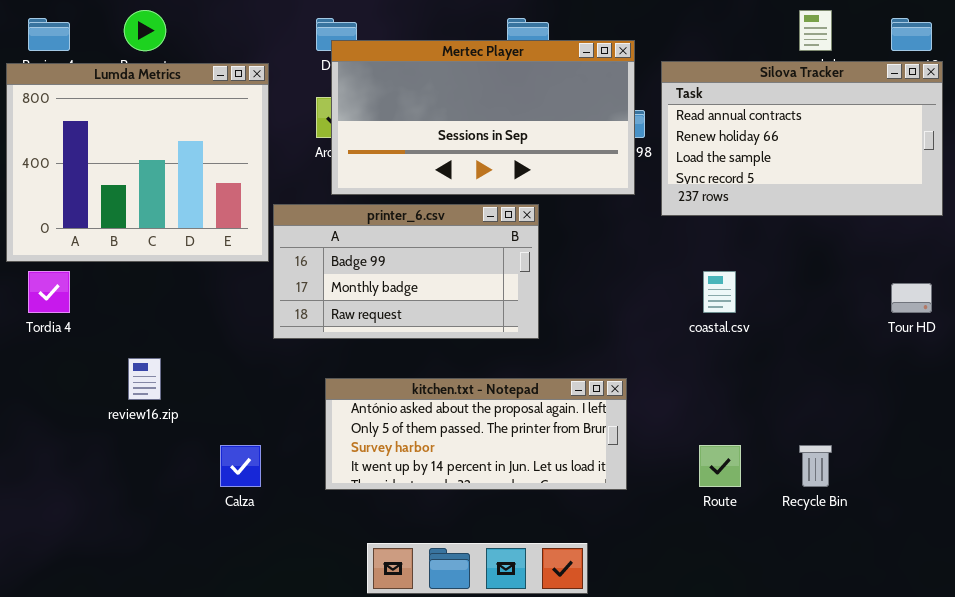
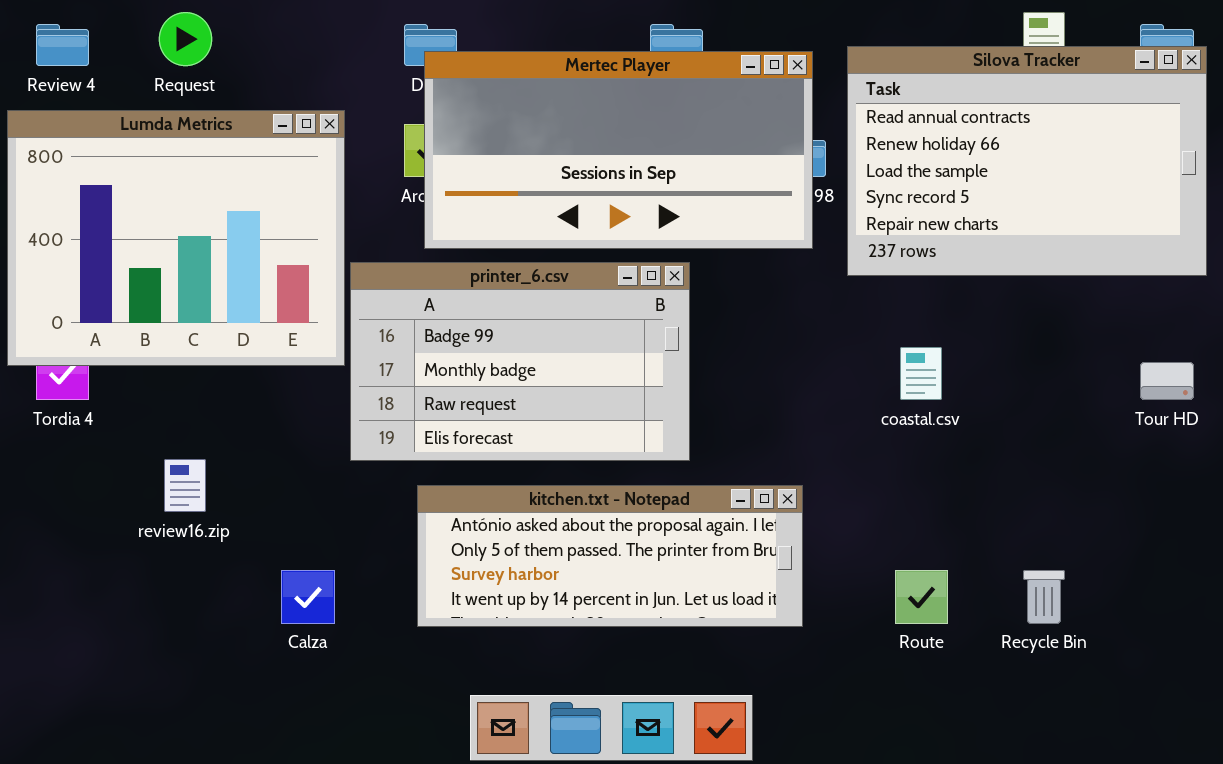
Silova Tracker: [661,61,943,216] -> [847,46,1207,276], resized
Lumda Metrics: [6,63,269,262] -> [7,110,345,366], moved
printer_6.csv: [273,204,539,339] -> [350,262,690,461], resized

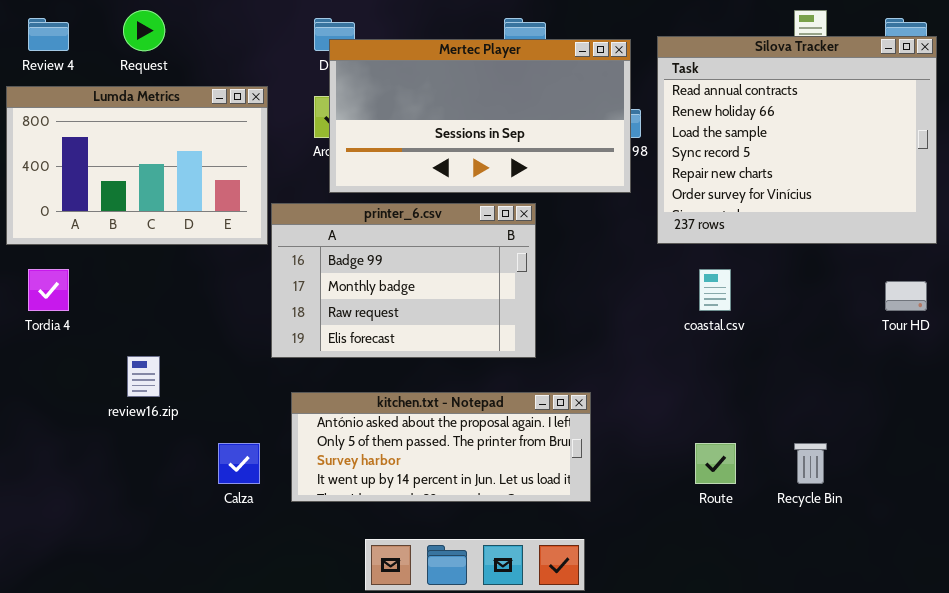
Silova Tracker: [847,46,1207,276] -> [657,36,937,244], resized
Lumda Metrics: [7,110,345,366] -> [6,86,268,245], resized
kitchen.txt - Notepad: [417,485,803,627] -> [291,392,591,502], moved

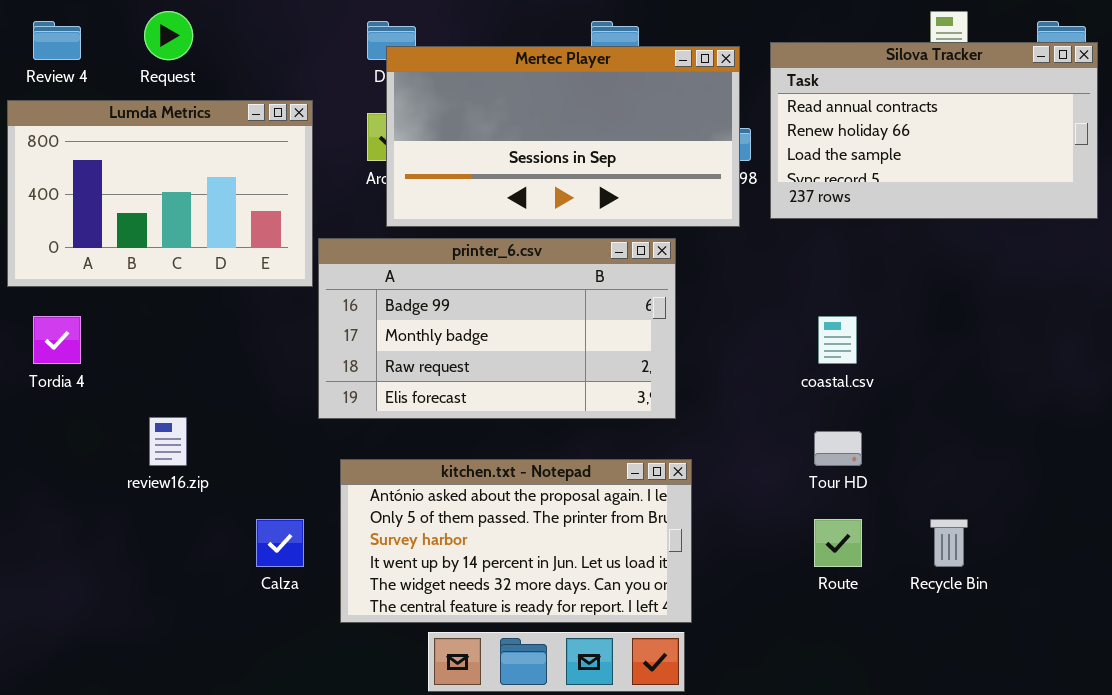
Silova Tracker: [657,36,937,244] -> [770,42,1098,219], resized
printer_6.csv: [271,203,536,358] -> [318,238,676,419], resized
Tour HD: [885,281,927,311] -> [814,431,862,466], moved
kitchen.txt - Notepad: [291,392,591,502] -> [340,459,692,623], resized

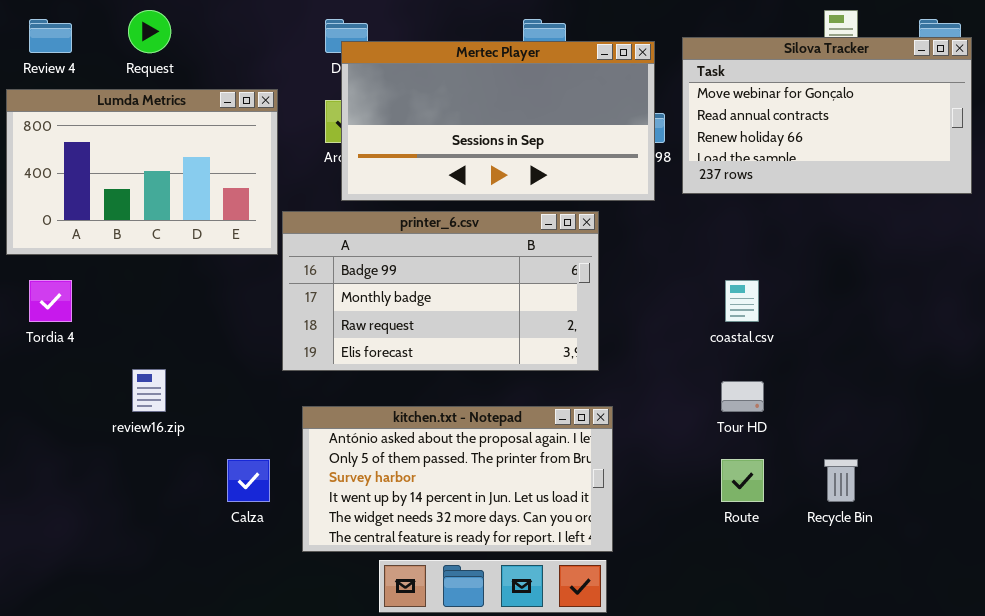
Silova Tracker: [770,42,1098,219] -> [682,37,972,194], scrolled up 1 row

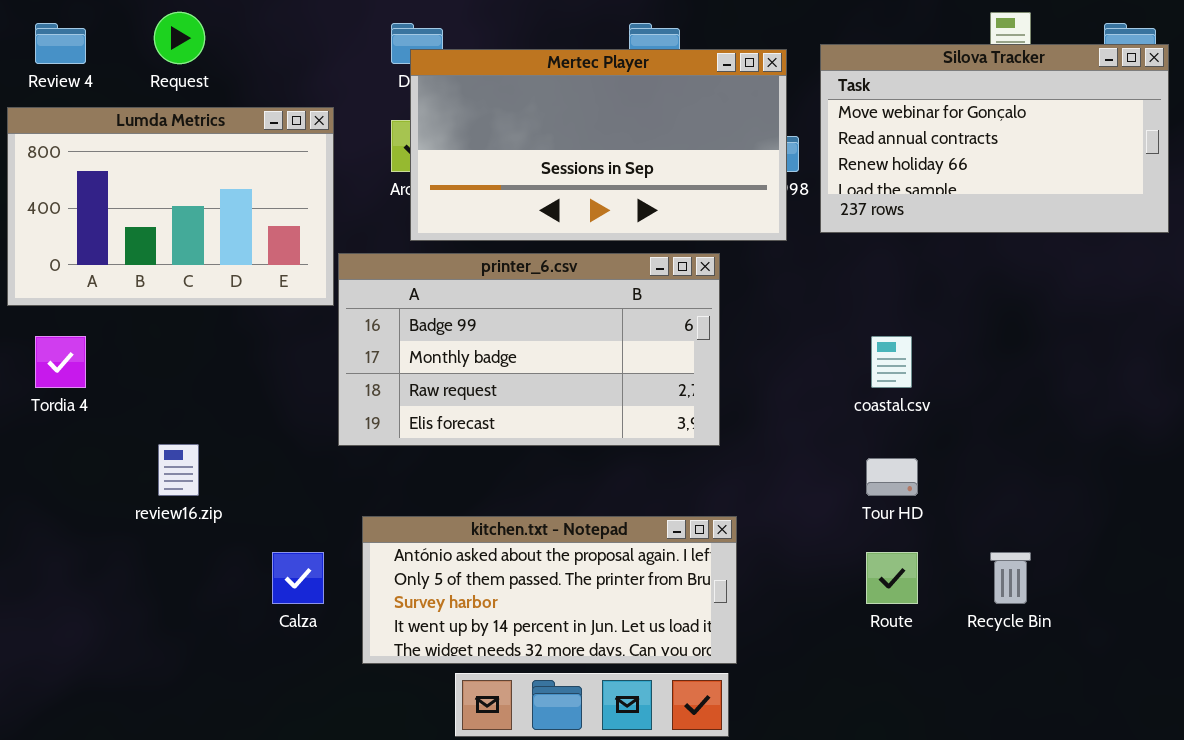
kitchen.txt - Notepad: [302,406,613,552] -> [362,516,737,664], resized

